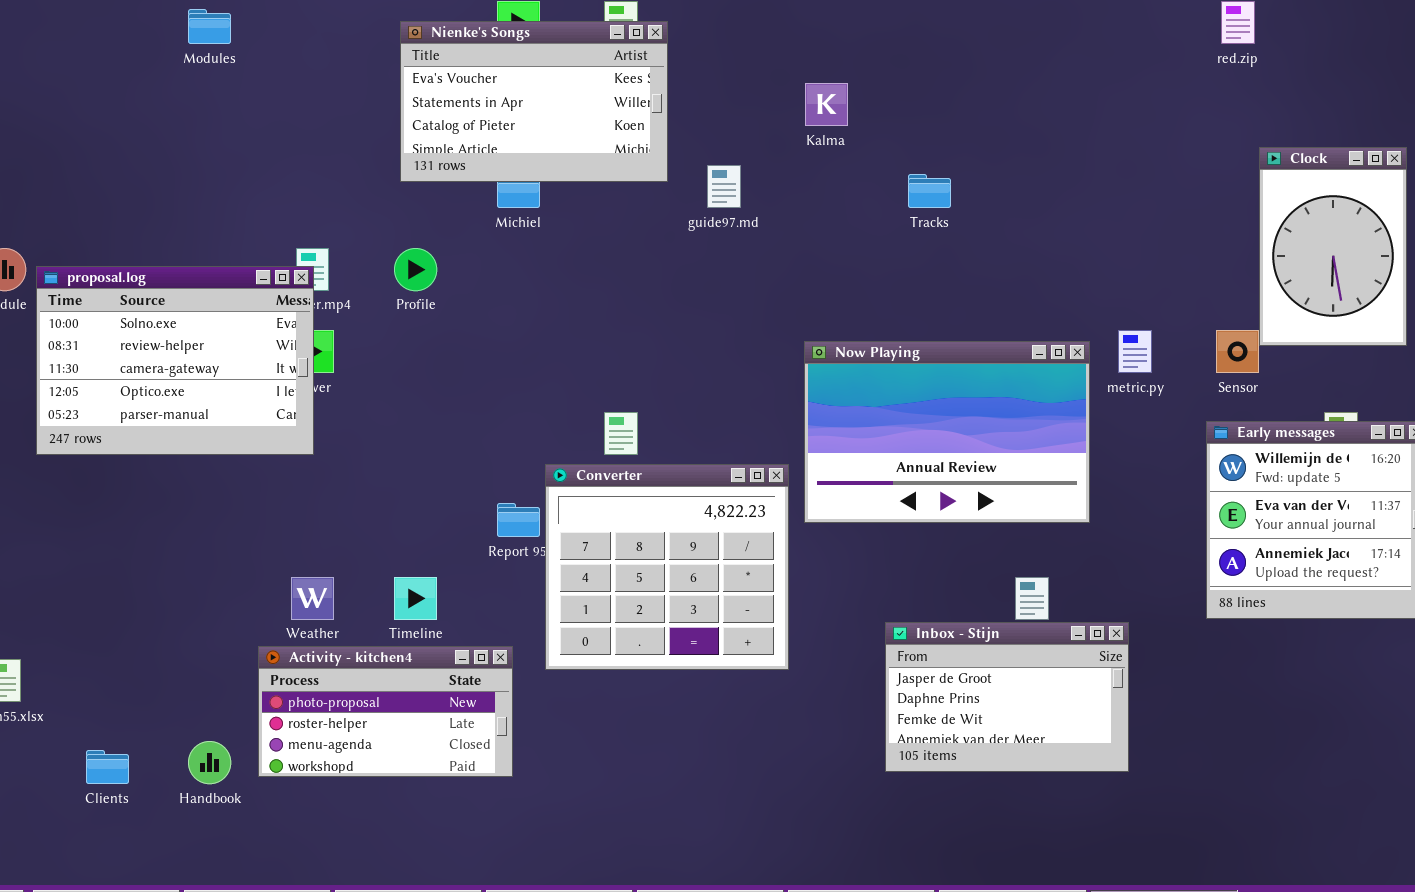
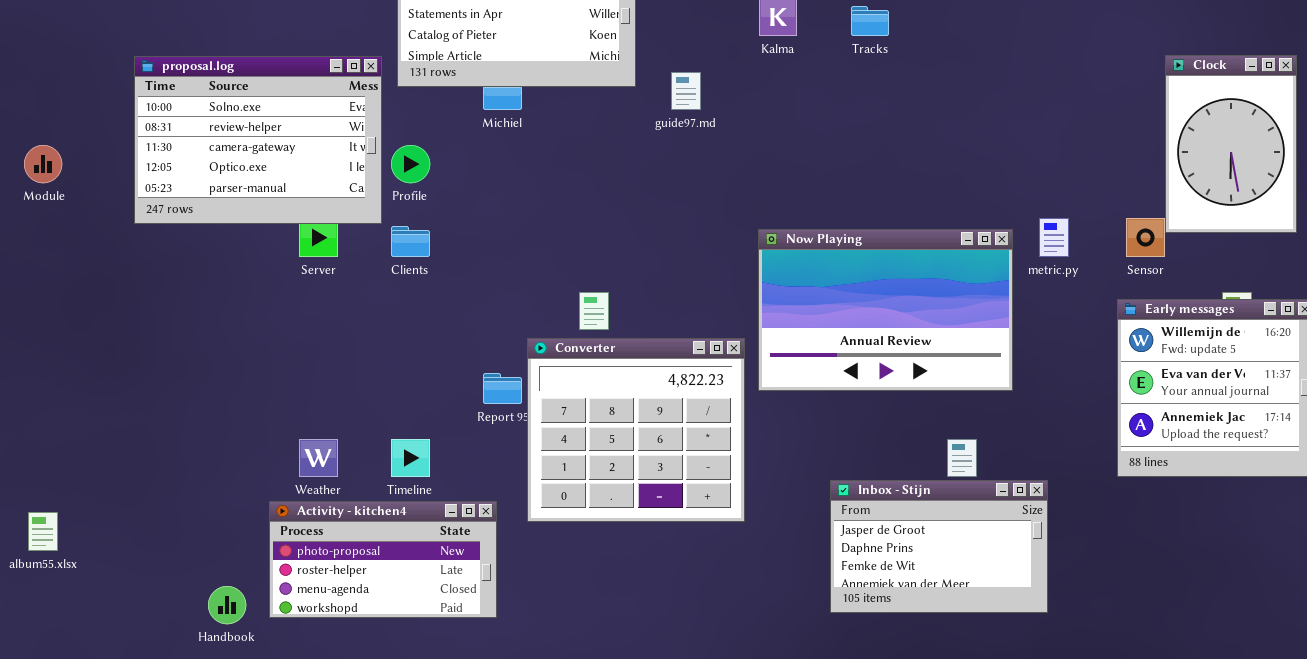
Tracks: [908,174,951,208] -> [851,6,889,36], moved
proposal.log: [36,266,314,455] -> [134,56,382,224], moved
Clients: [86,750,129,784] -> [391,226,430,257], moved

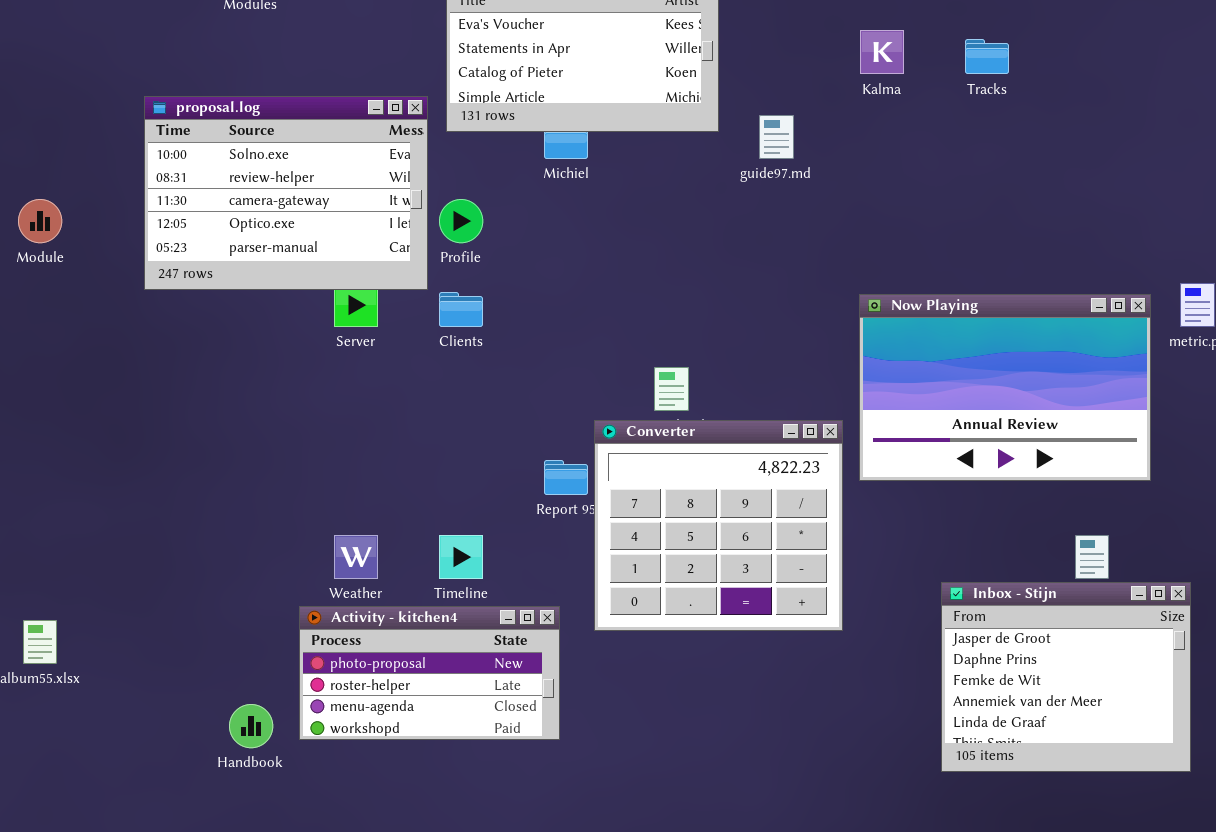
Inbox - Stijn: [830,480,1048,613] -> [941,582,1191,772], resized

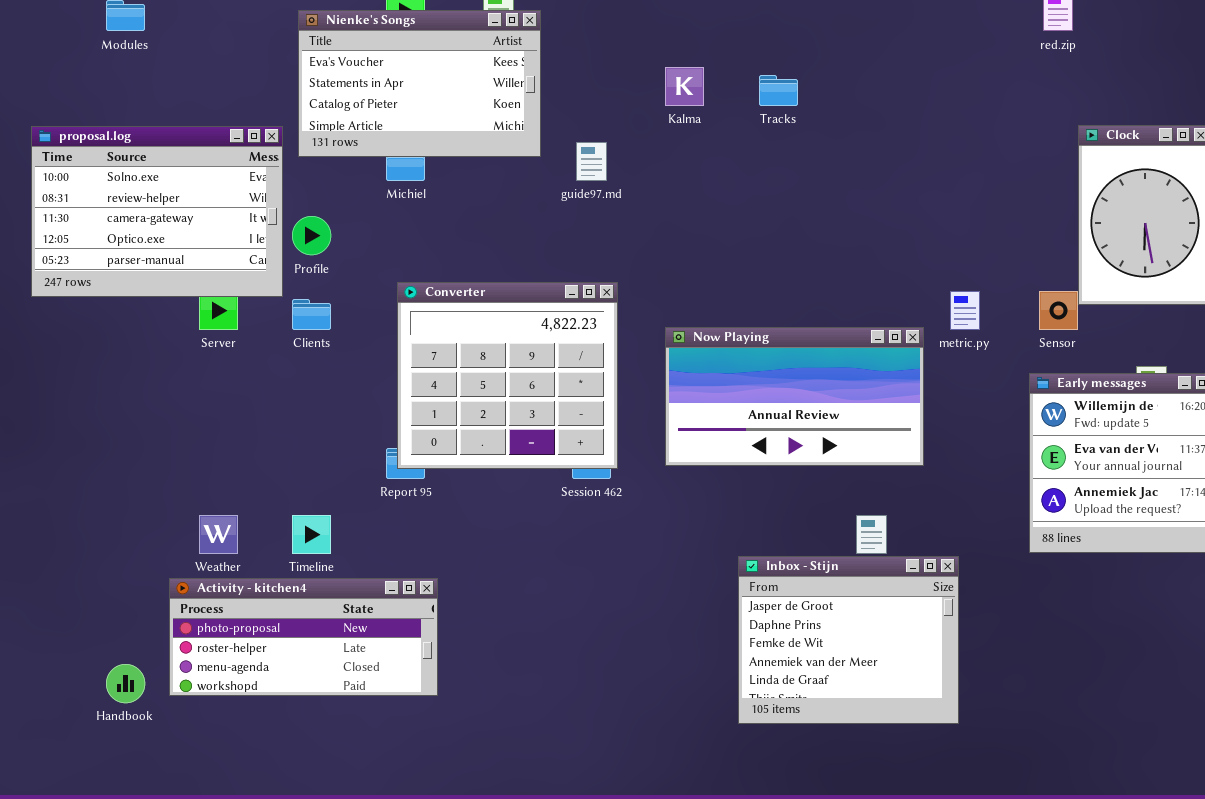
Now Playing: [859,294,1151,481] -> [665,327,924,466], resized
Converter: [594,420,843,631] -> [397,282,618,469], moved
Activity - kitchen4: [299,606,560,740] -> [169,578,438,696], resized

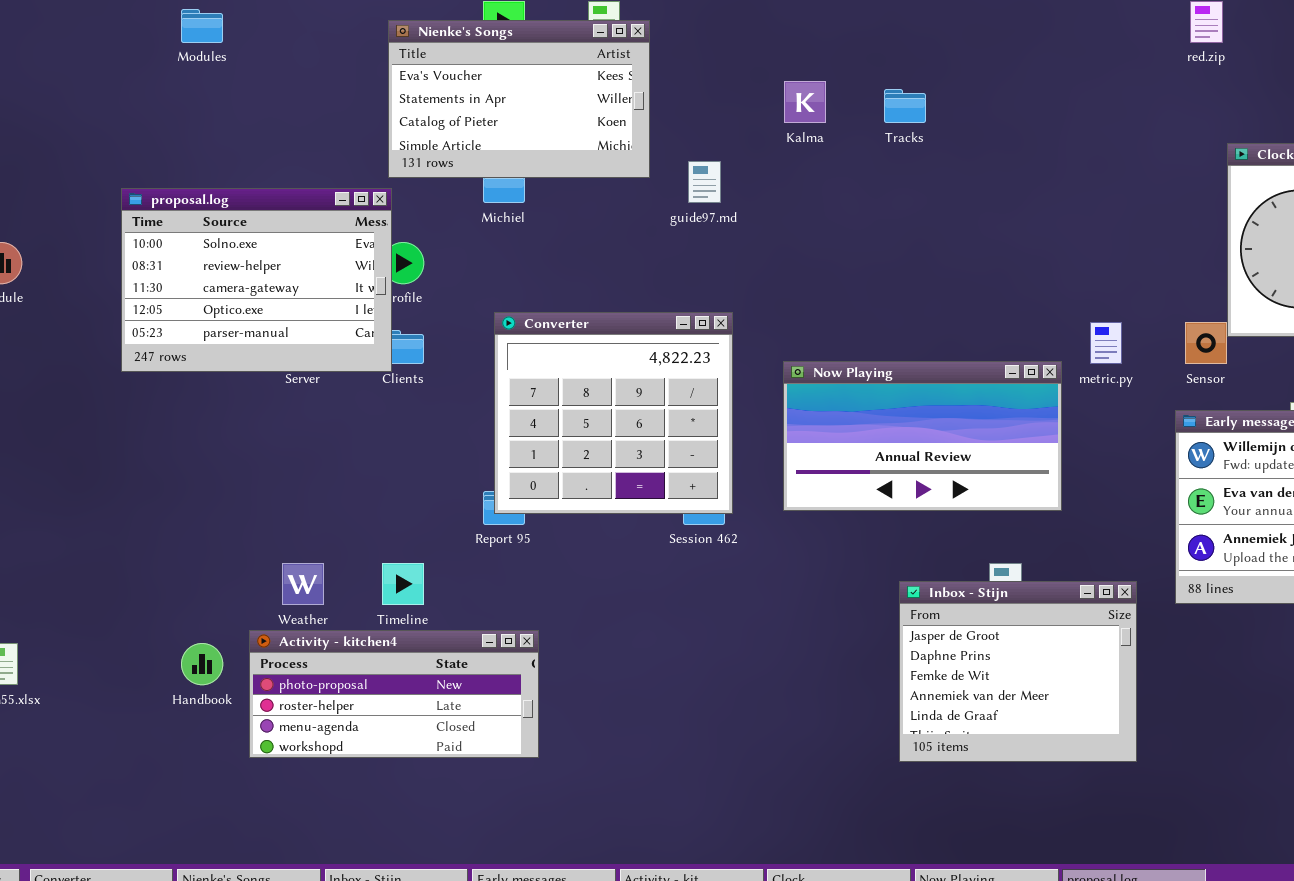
proposal.log: [31,126,283,297] -> [121,188,392,372], moved
Inbox - Stijn: [738,556,959,724] -> [899,581,1137,762], moved
Handbook: [106,664,145,703] -> [181,643,223,685], moved

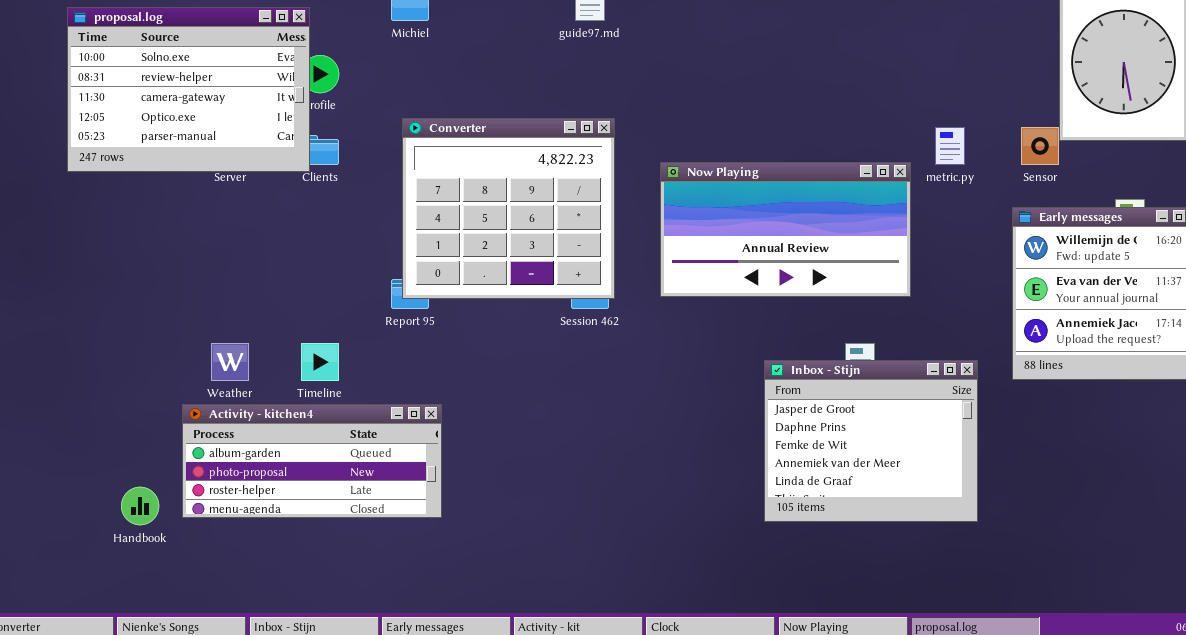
Activity - kitchen4: [249,630,539,758] -> [182,404,442,518], scrolled up 1 row
Handbook: [181,643,223,685] -> [121,487,159,525], moved

